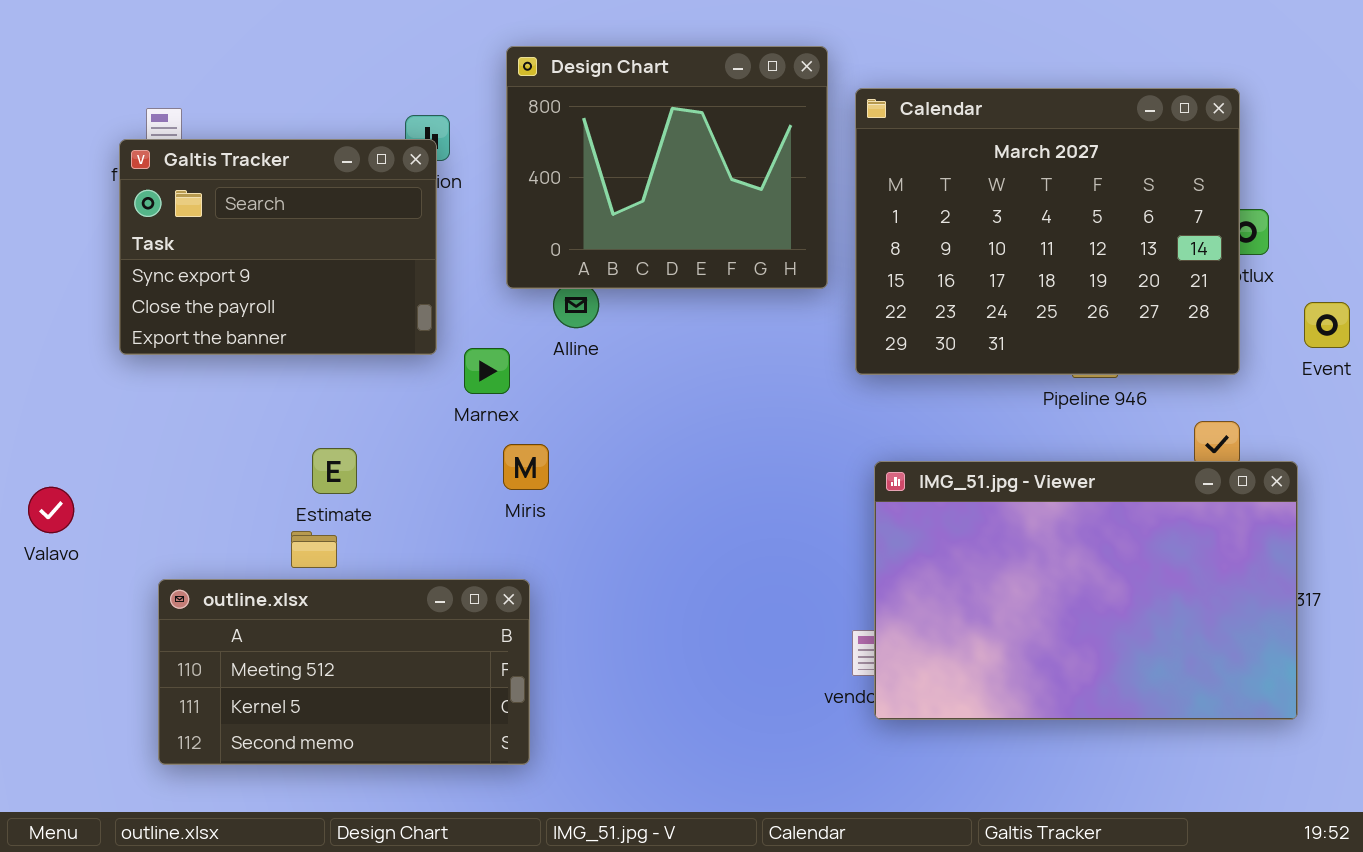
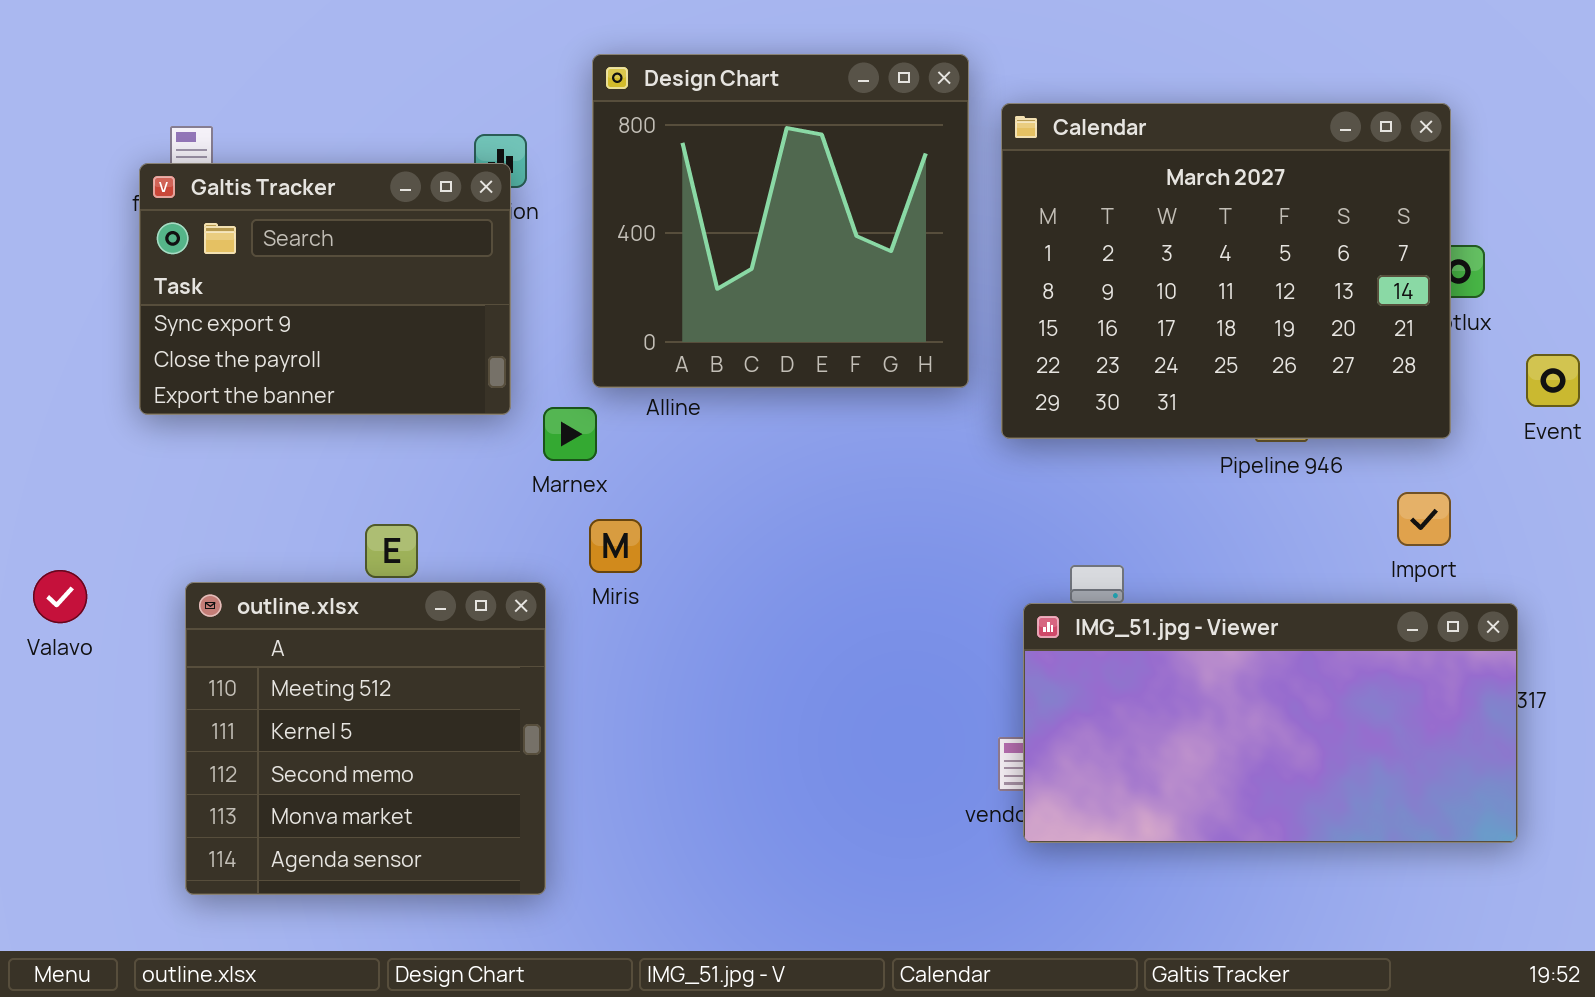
Design Chart: [506,46,828,289] -> [592,54,969,388], resized
IMG_51.jpg - Viewer: [874,461,1298,720] -> [1023,603,1518,843], resized
outline.xlsx: [158,579,530,765] -> [185,582,546,895], resized

